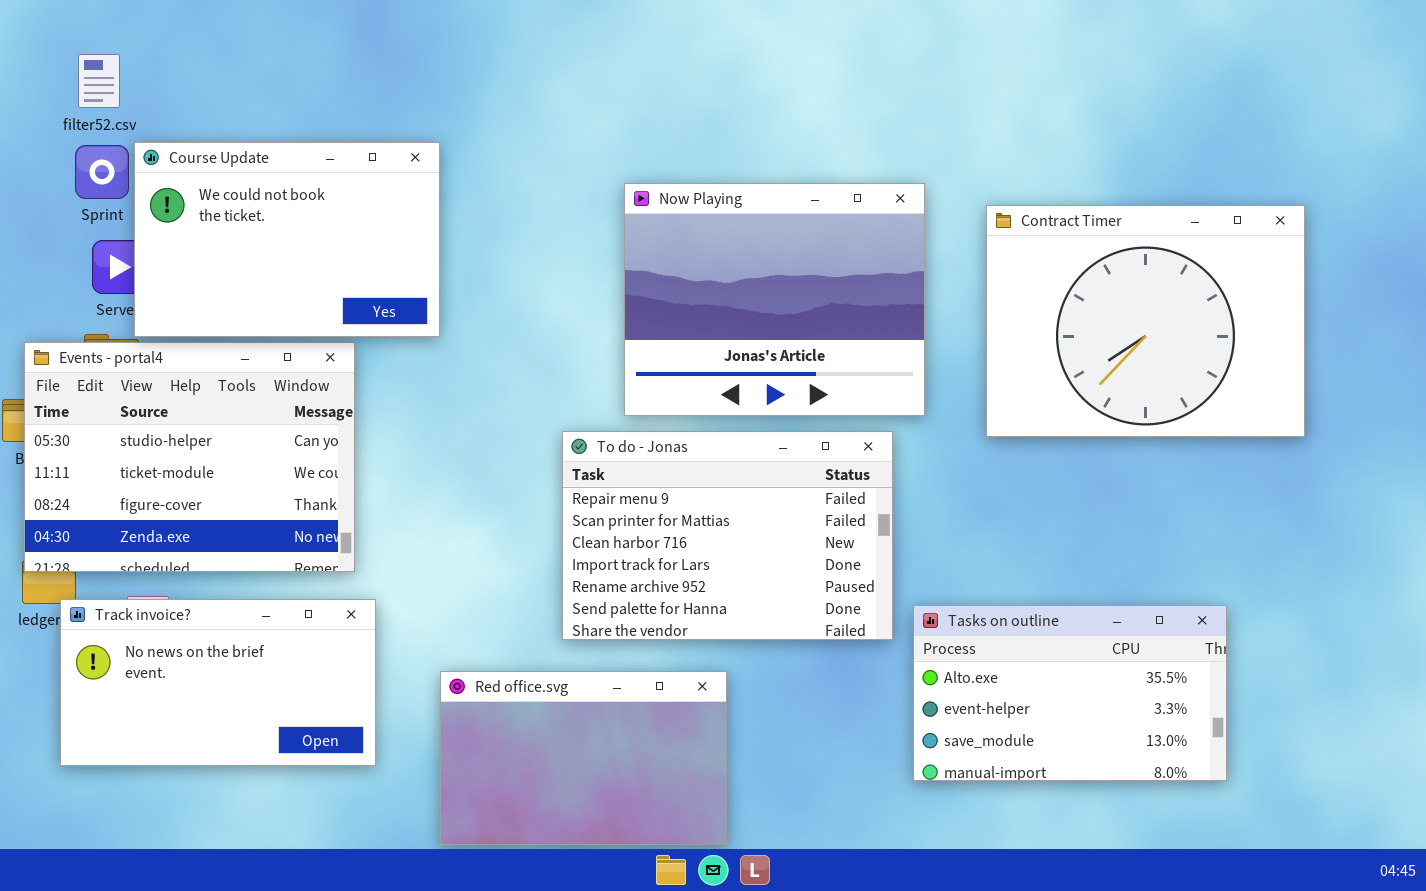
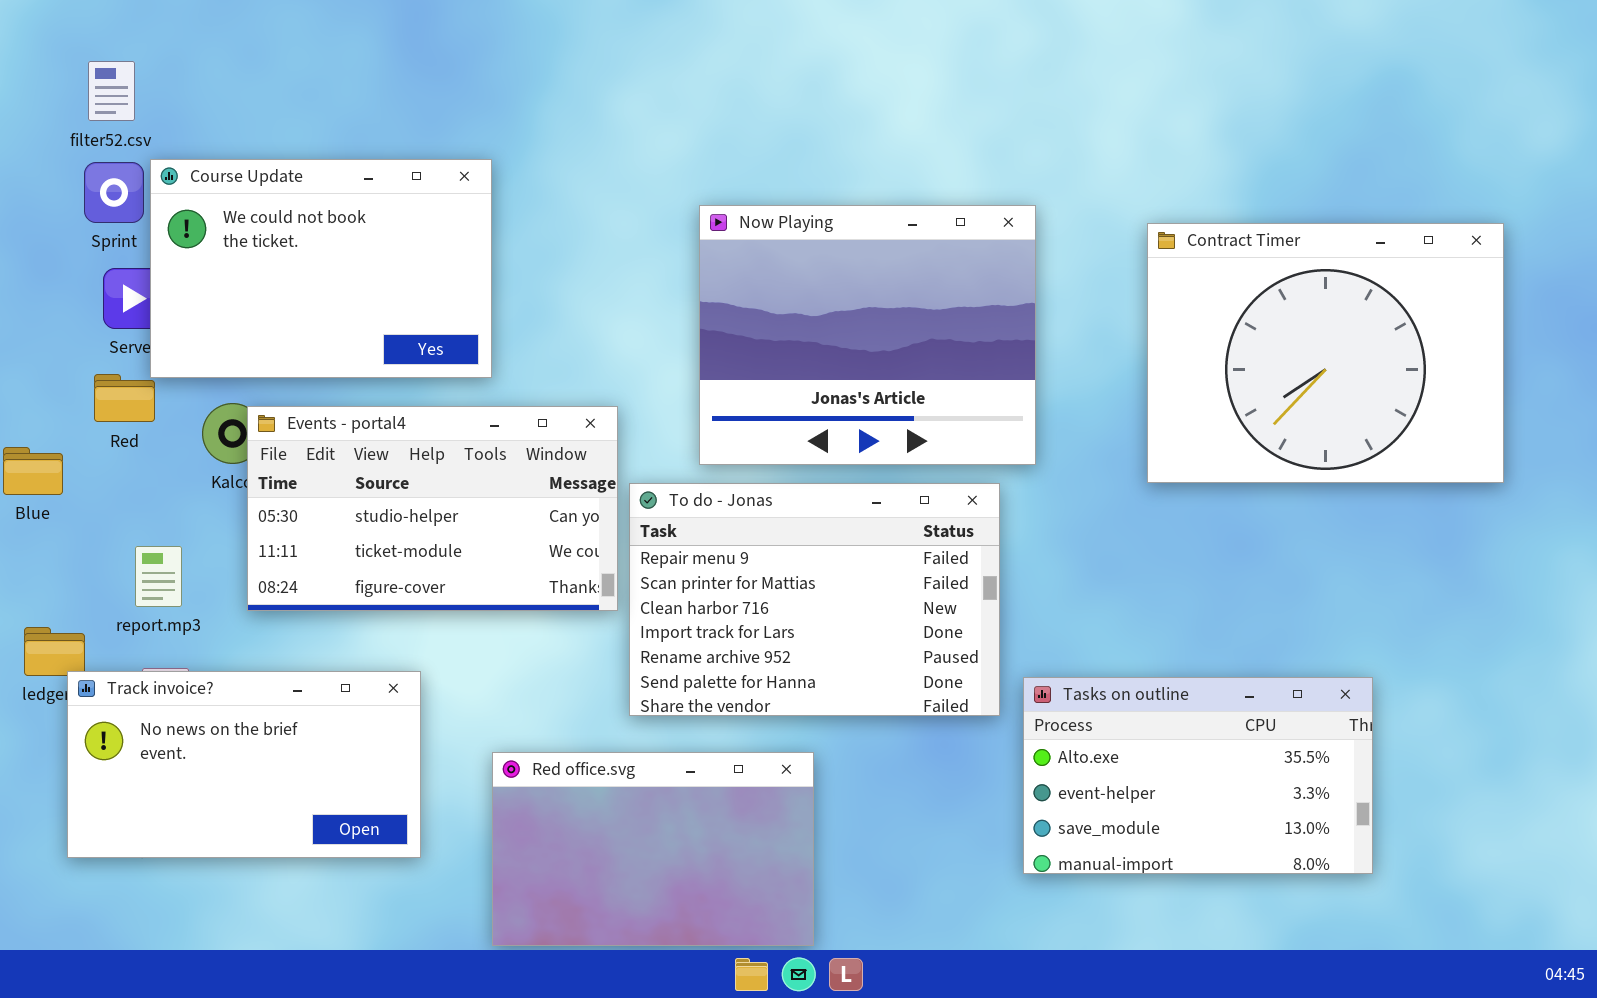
Contract Timer: [986,205,1305,437] -> [1147,223,1504,483], moved
Events - portal4: [24,342,355,572] -> [247,406,618,611], moved, resized

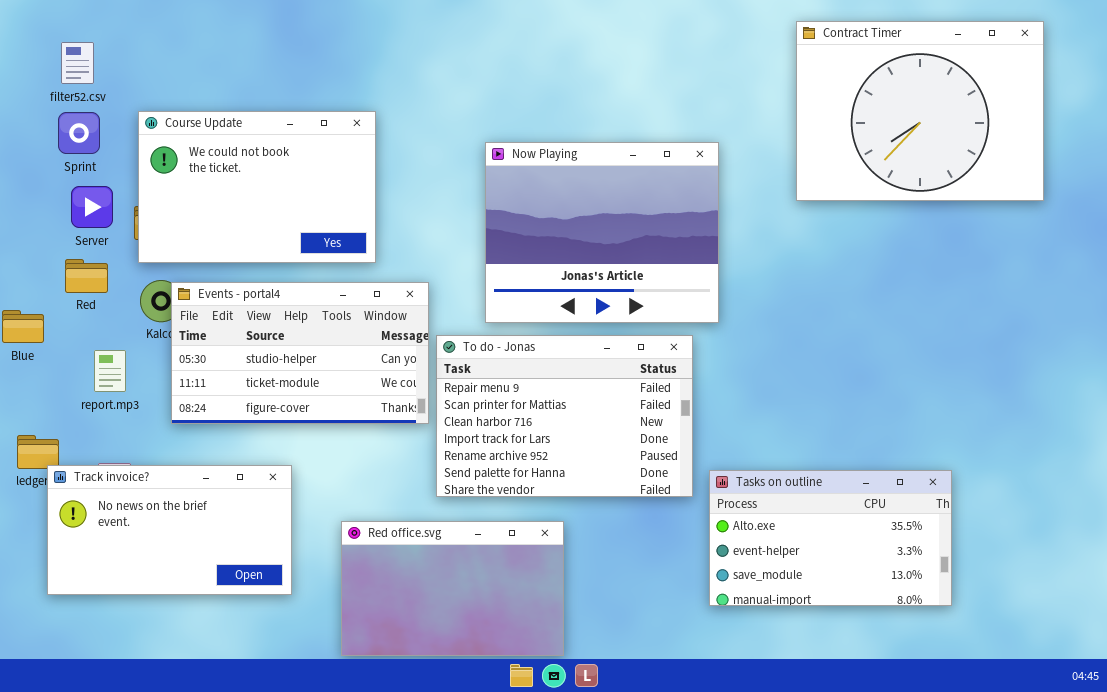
Course Update: [150,159,492,378] -> [138,111,376,263], moved
Contract Timer: [1147,223,1504,483] -> [796,21,1044,201], moved
report.mp3: [135,546,182,607] -> [94,350,126,392], moved

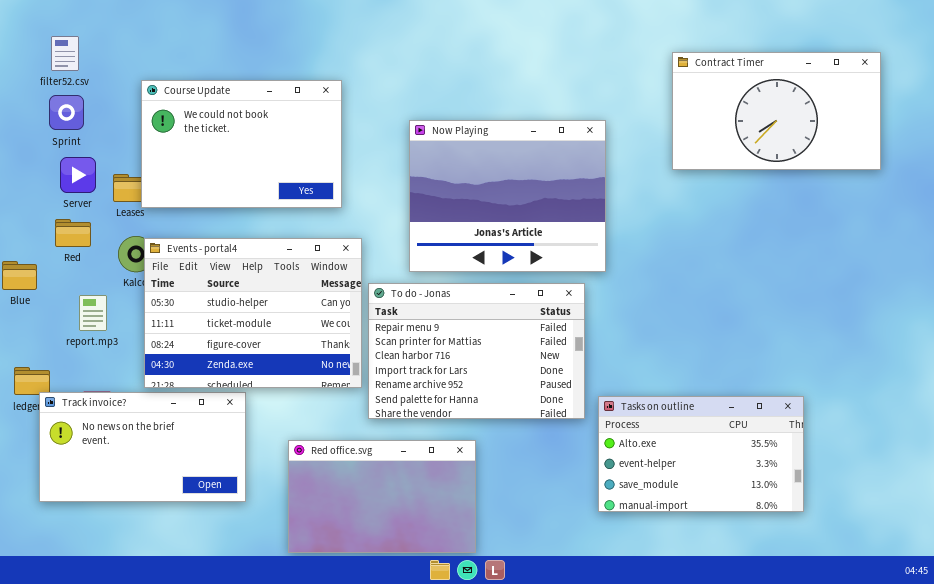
Contract Timer: [796,21,1044,201] -> [672,52,881,170], resized
Course Update: [138,111,376,263] -> [141,80,342,208], moved
Events - portal4: [171,282,429,424] -> [144,238,362,388], resized

